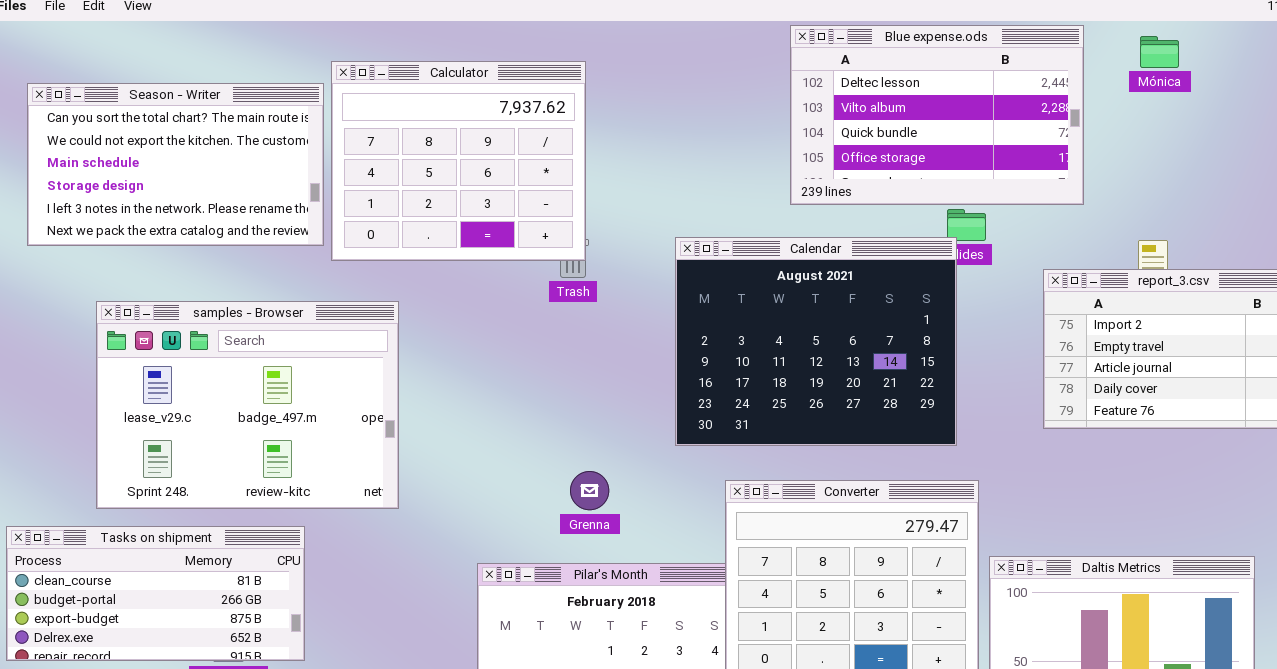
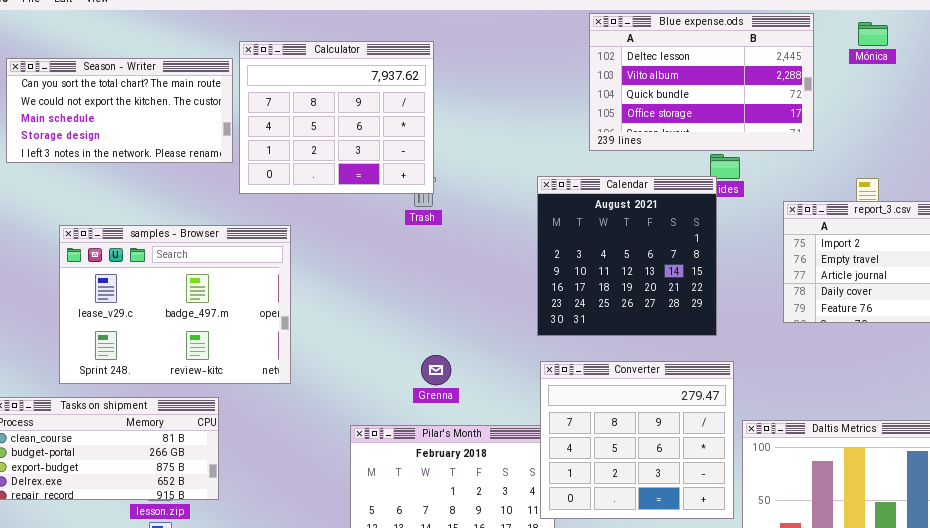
Season - Writer: [27,83,324,246] -> [6,58,233,163], resized
Calendar: [675,237,957,446] -> [537,176,717,336], resized

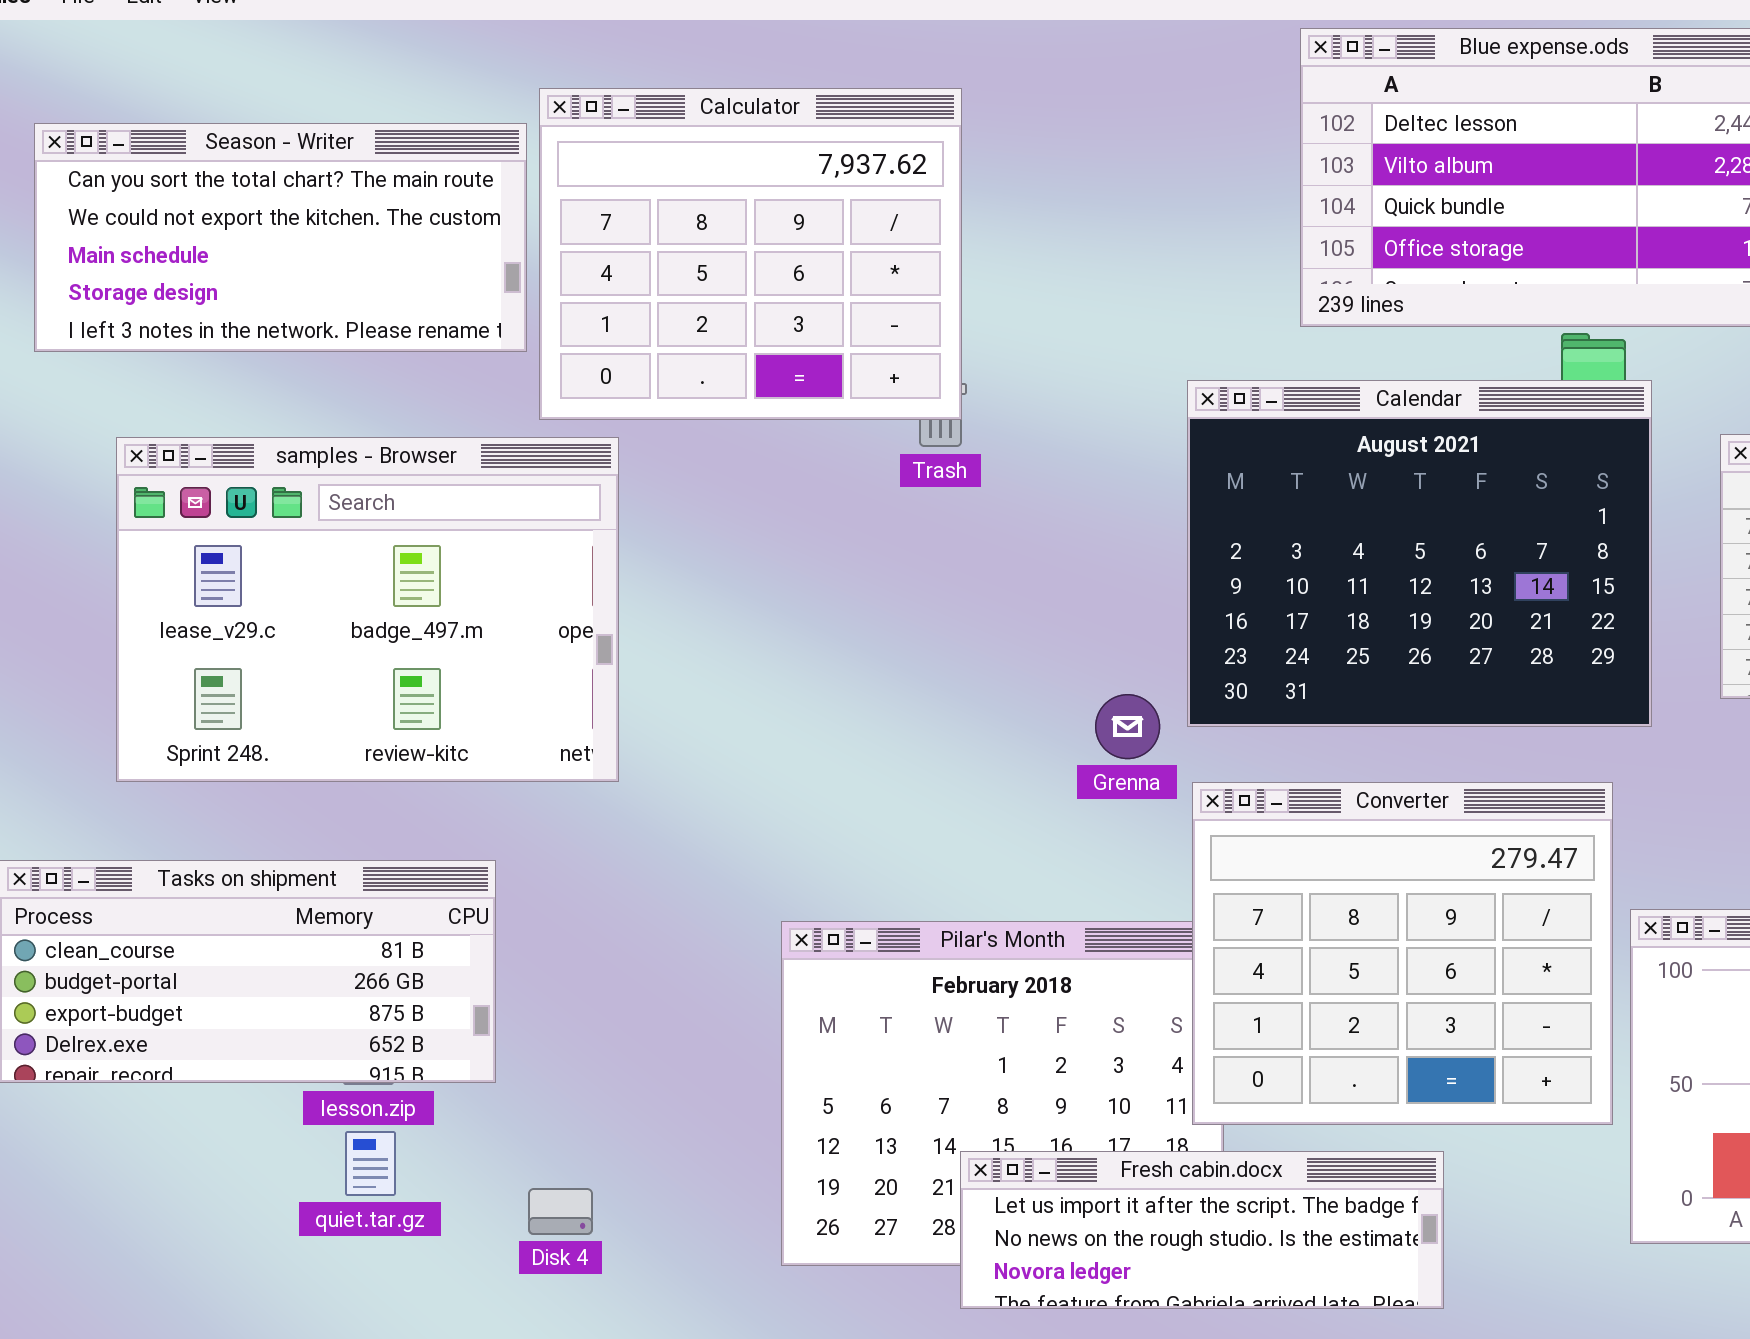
Calendar: [537,176,717,336] -> [1187,380,1652,727], resized
samples - Browser: [59,225,291,384] -> [116,437,619,782], moved
Grenna: [421,355,451,385] -> [1095,694,1160,759], moved

